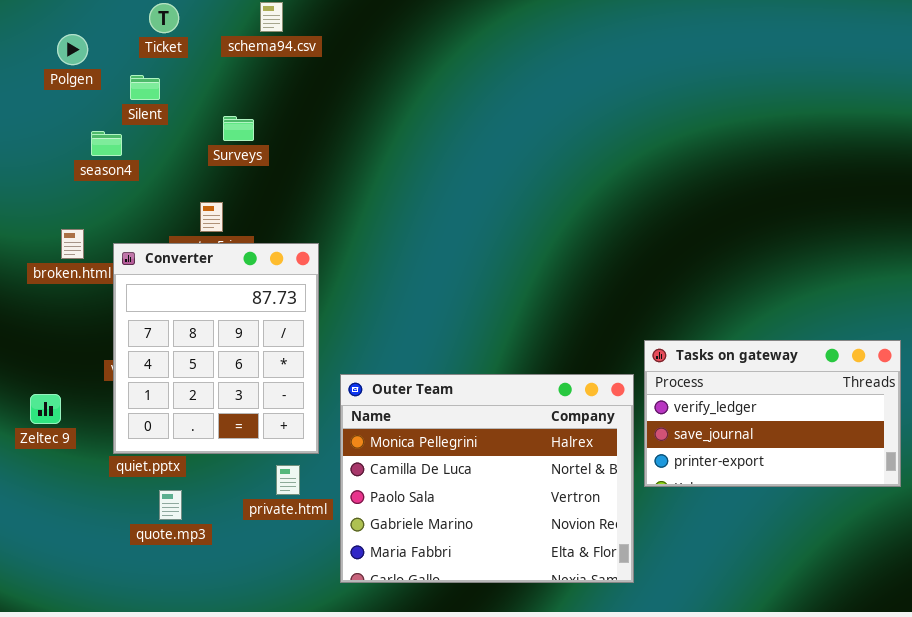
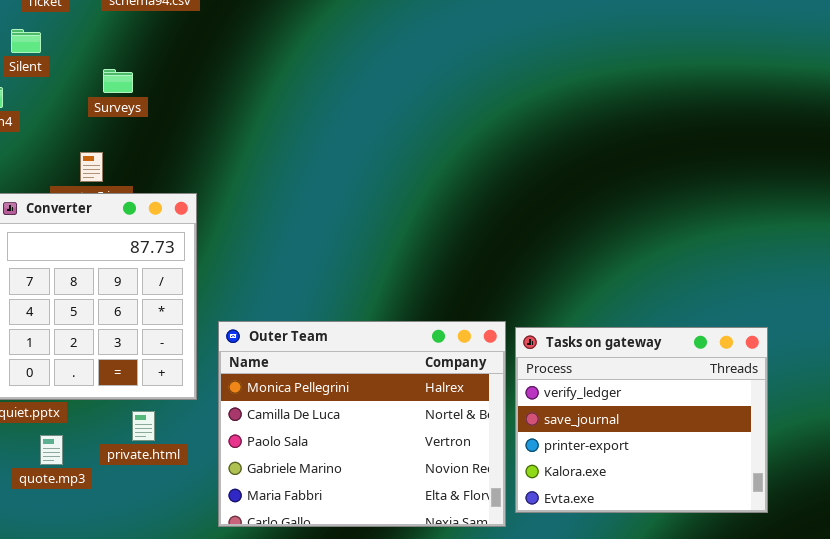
Tasks on gateway: [644,340,901,487] -> [515,327,768,513], moved, resized
private.html: [276,465,300,495] -> [132,411,155,441], moved

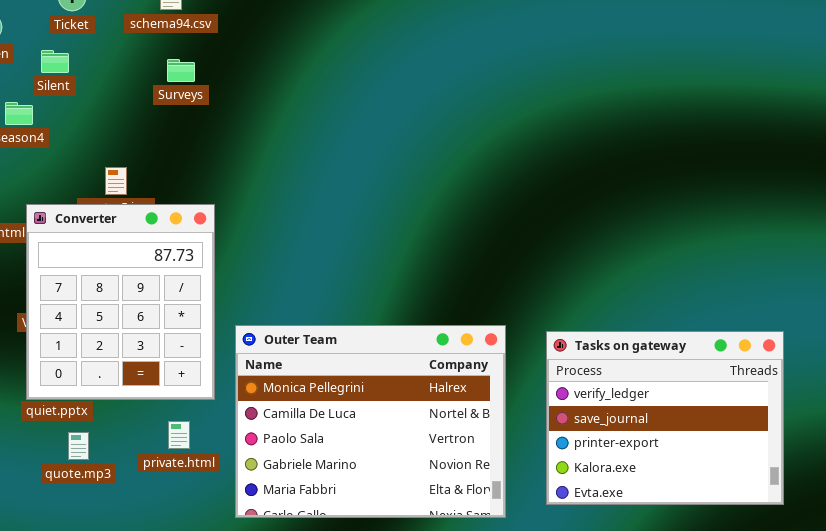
Surveys: [103,69,133,93] -> [167,59,195,82], moved
Tasks on gateway: [515,327,768,513] -> [546,331,784,505], moved
private.html: [132,411,155,441] -> [168,421,190,449], moved

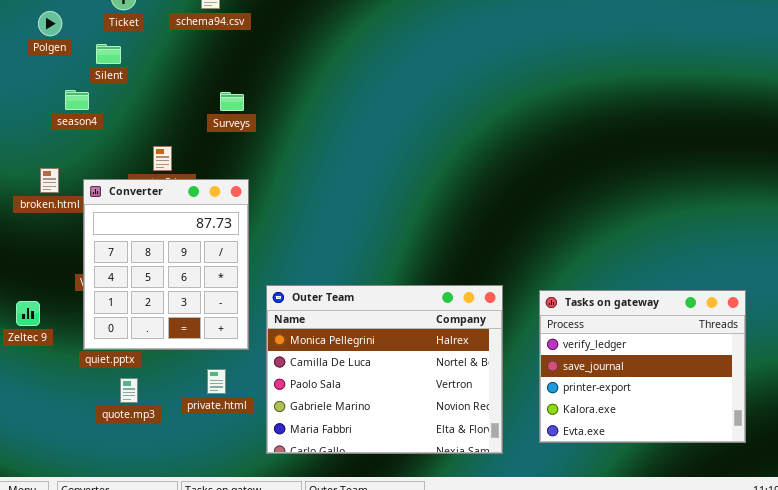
Surveys: [167,59,195,82] -> [220,92,244,111], moved

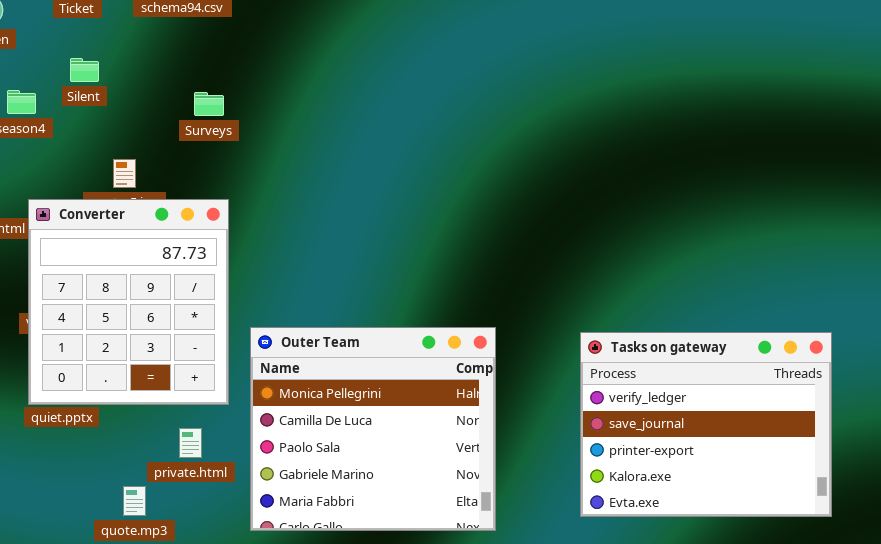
Silent: [96,44,121,64] -> [70,58,99,82], moved
Outer Team: [266,285,503,454] -> [250,327,496,531], resized
quote.mp3: [120,378,138,403] -> [123,486,146,516], moved

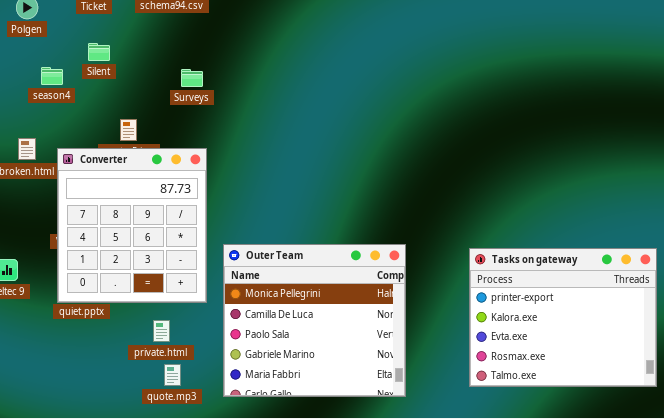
Tasks on gateway: [580,332,832,517] -> [469,248,657,387], scrolled down 2 rows
private.html: [179,428,202,458] -> [153,320,170,342], moved
quote.mp3: [123,486,146,516] -> [164,364,181,386], moved

